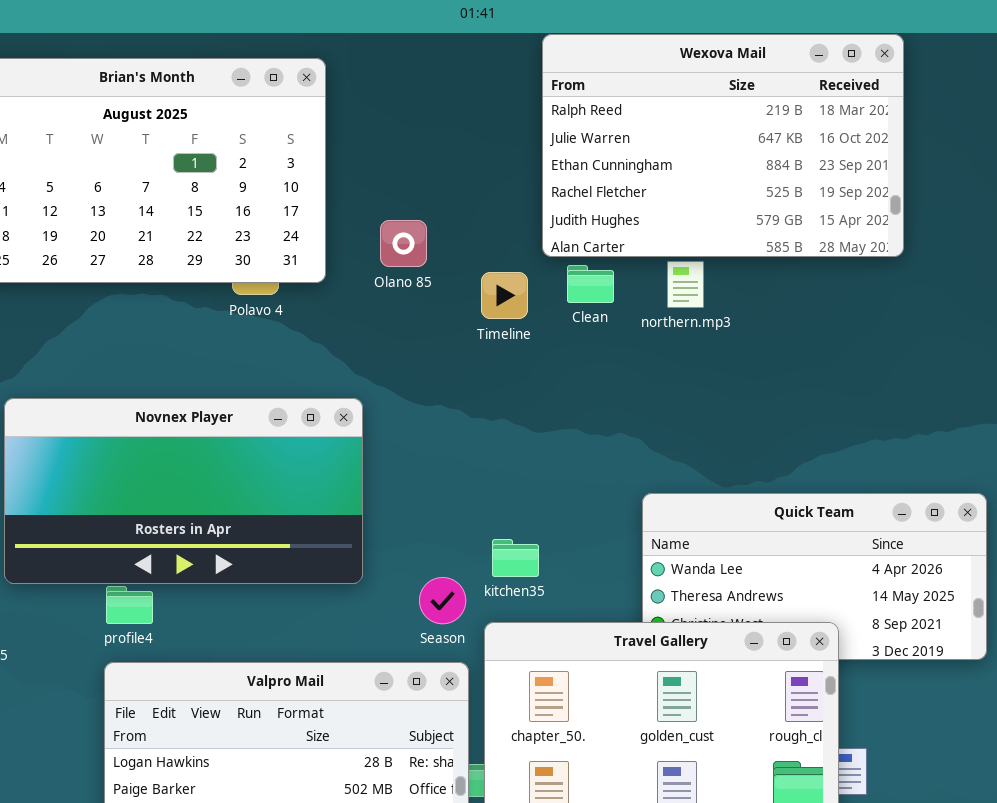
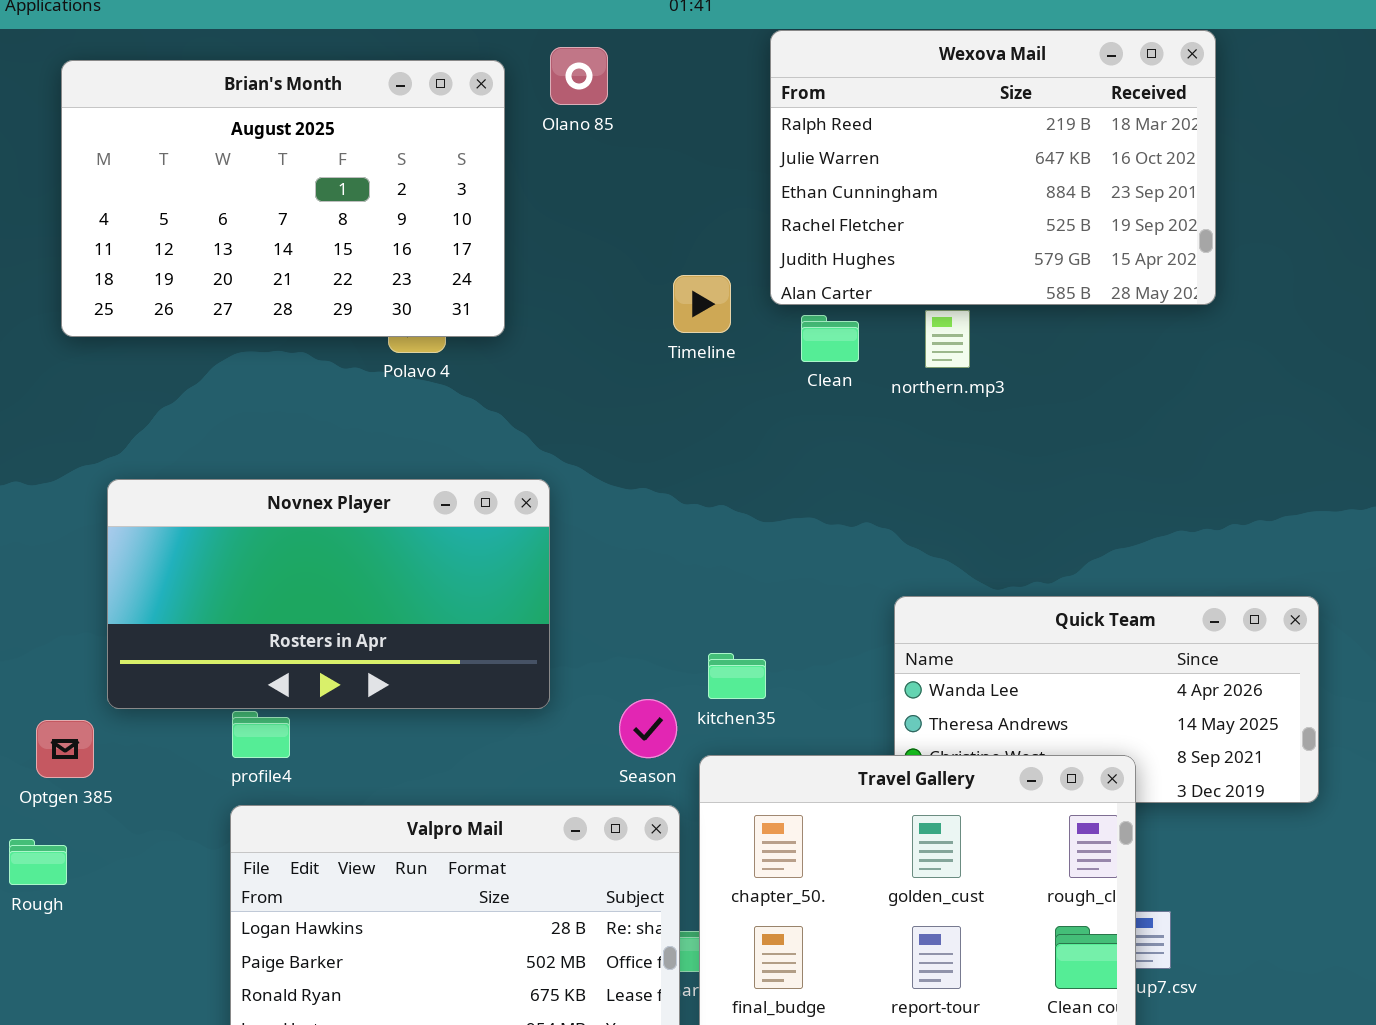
Olano 85: [380,220,427,267] -> [550,47,608,105], moved
Timeline: [481,272,528,319] -> [673,275,731,333], moved

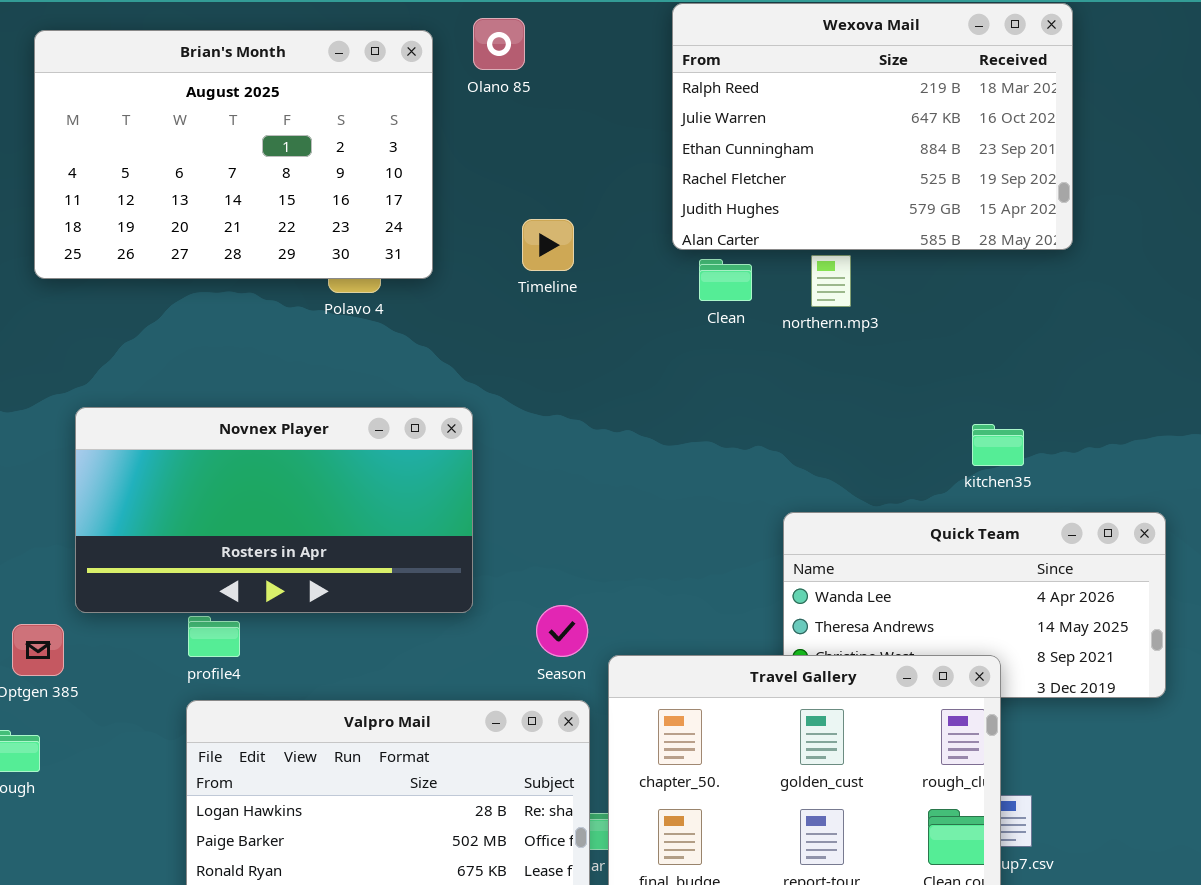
Timeline: [673,275,731,333] -> [522,219,574,271], moved
kitchen35: [708,653,766,699] -> [972,424,1024,466], moved

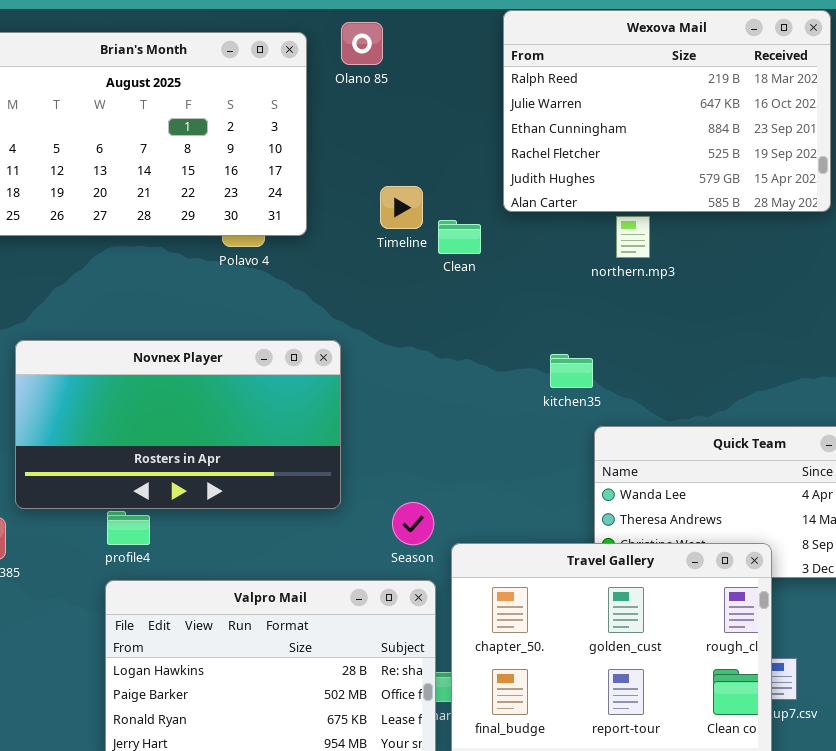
Clean: [699,259,752,301] -> [438,220,481,254], moved
kitchen35: [972,424,1024,466] -> [550,354,593,388], moved

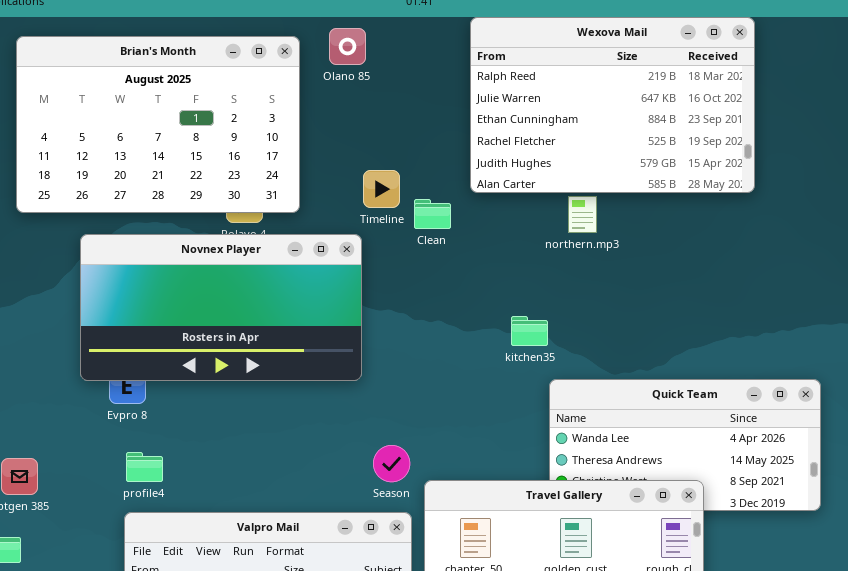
Novnex Player: [15,340,341,509] -> [80,234,362,381], moved

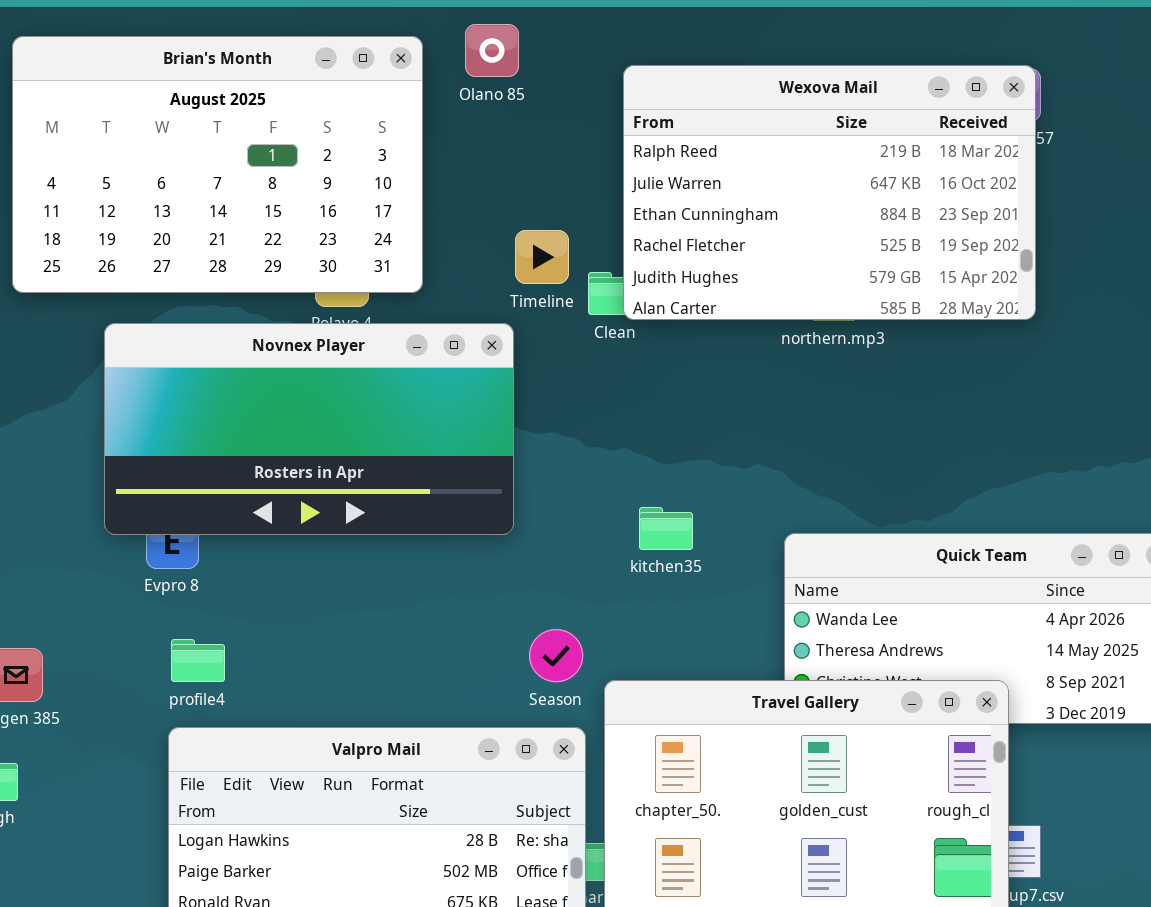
Wexova Mail: [470,17,755,193] -> [623,65,1036,320], moved
kitchen35: [511,316,548,346] -> [639,507,693,550], moved

